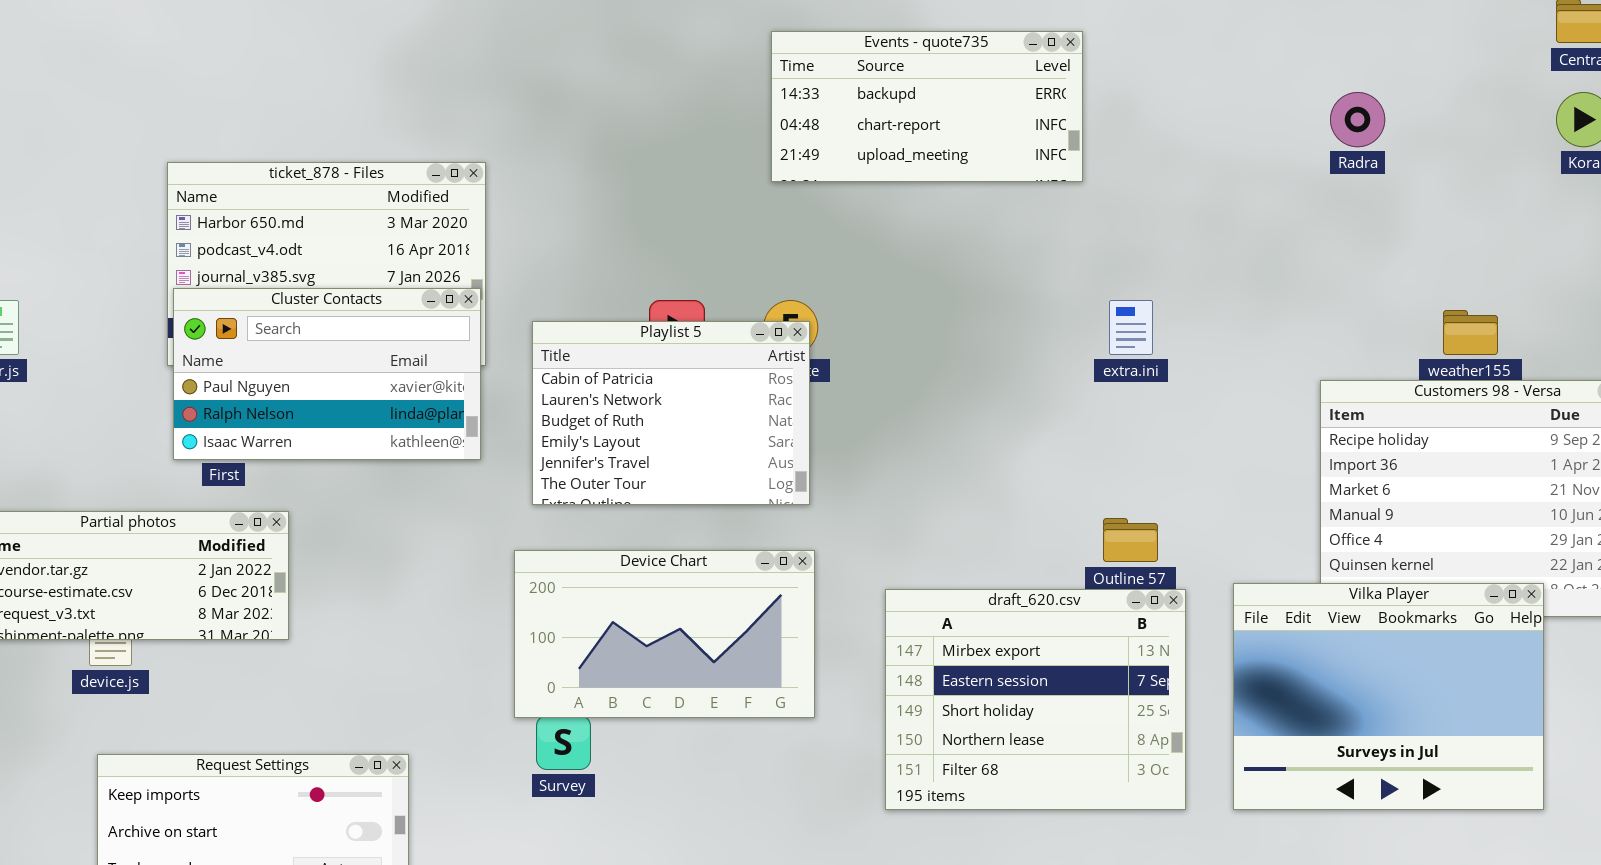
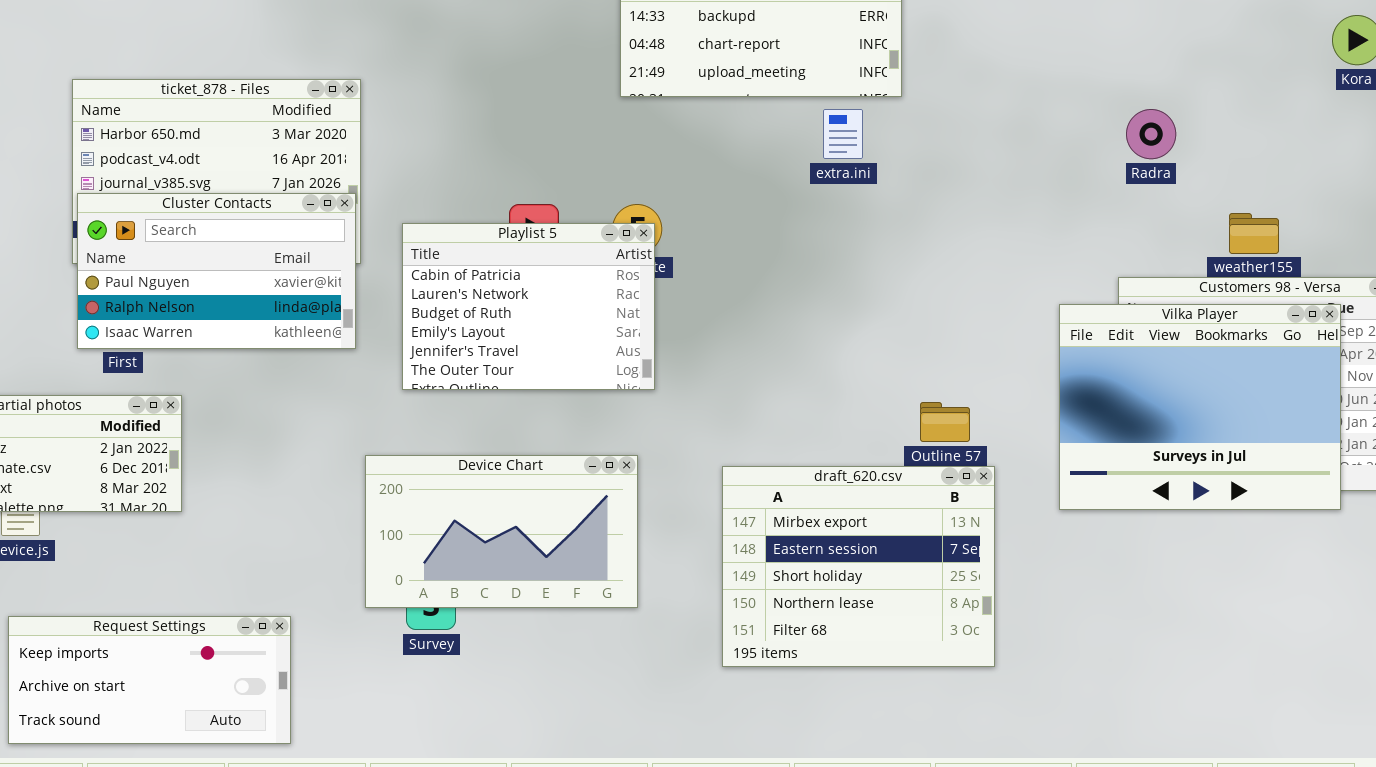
Radra: [1330,92,1385,147] -> [1126,109,1176,159], moved
extra.ini: [1109,300,1153,355] -> [823,109,863,159], moved
Device Chart: [514,550,815,718] -> [365,455,638,608], moved
Vilka Player: [1233,583,1544,810] -> [1059,304,1341,510], moved

